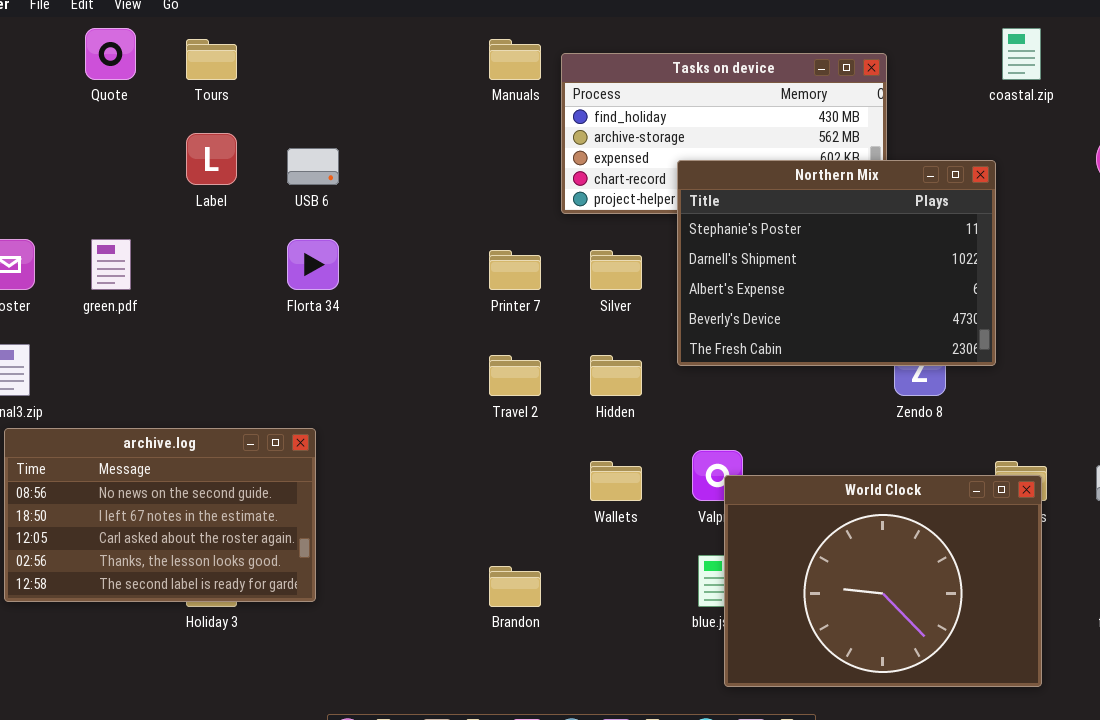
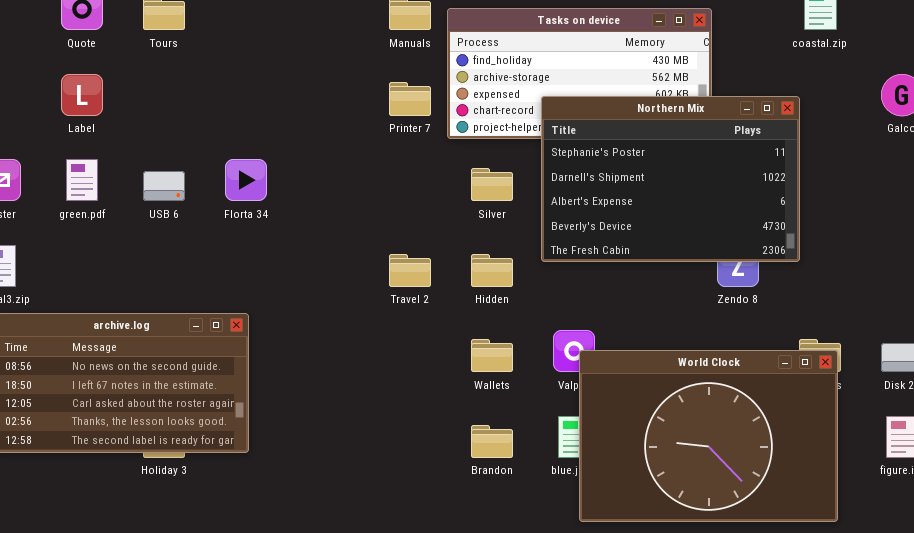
Label: [186,133,237,185] -> [61,74,103,116], moved
USB 6: [287,148,339,185] -> [143,171,185,201], moved
Printer 7: [489,250,541,290] -> [389,82,431,116], moved
Brandon: [489,566,541,607] -> [471,425,513,458], moved

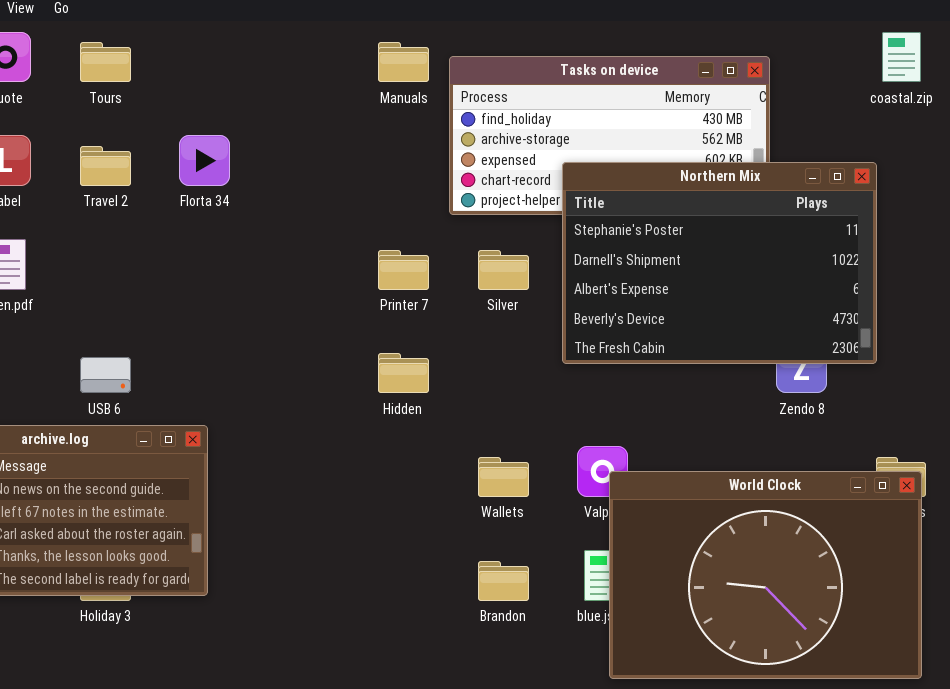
Printer 7: [389,82,431,116] -> [378,250,429,290], moved
Florta 34: [225,159,267,201] -> [179,135,230,186], moved
USB 6: [143,171,185,201] -> [80,357,131,393], moved
Travel 2: [389,254,431,287] -> [80,146,131,186], moved
Hidden: [471,254,513,287] -> [378,353,429,393], moved

